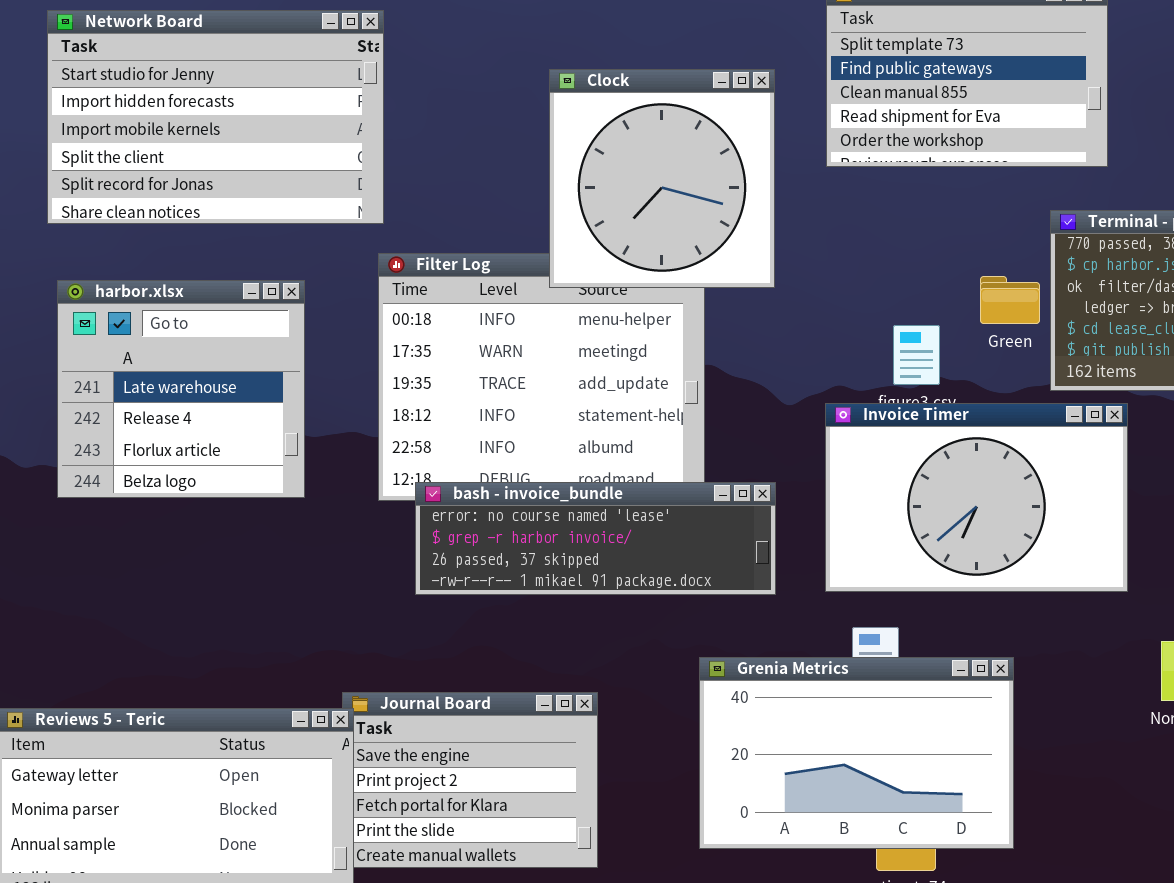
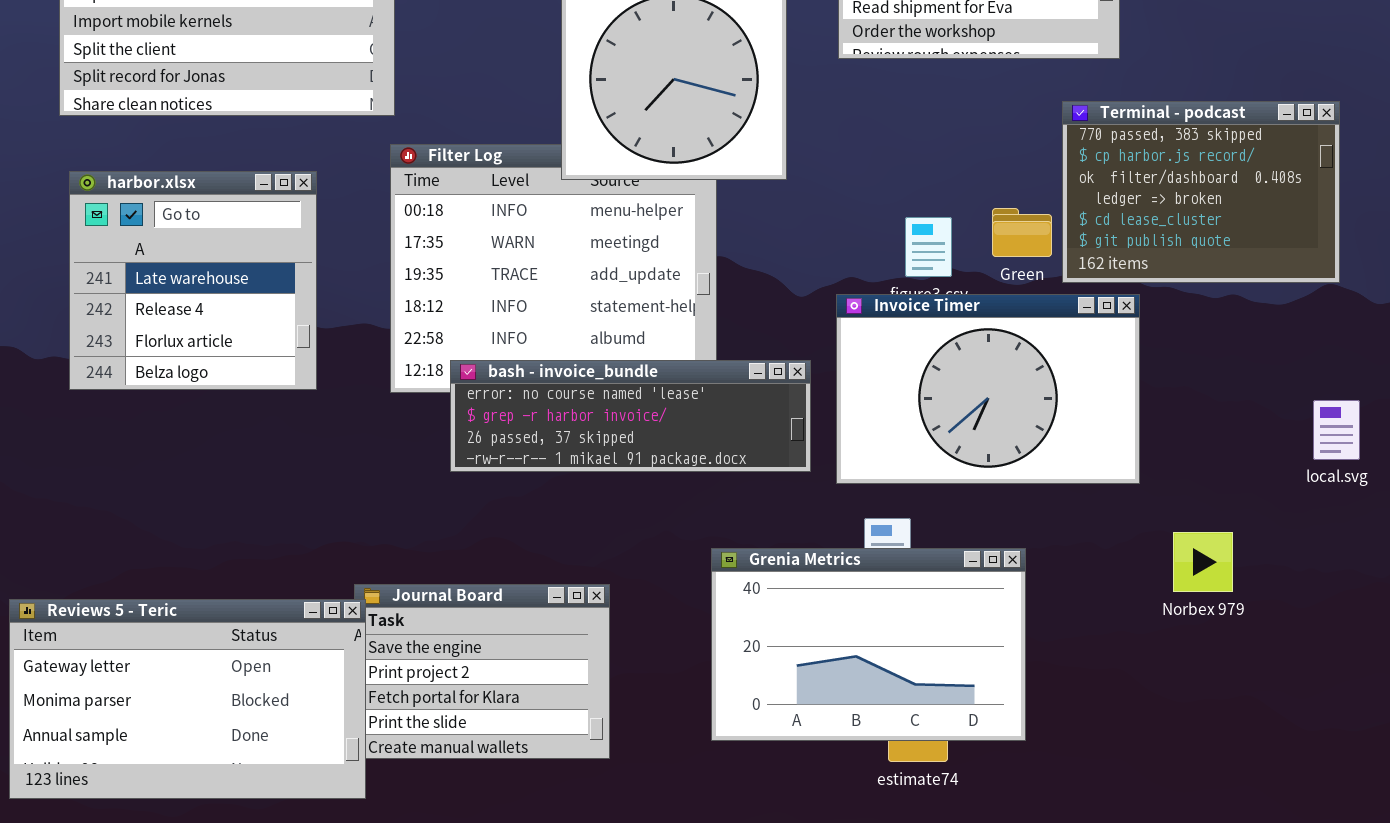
Green: [980,276,1040,324] -> [992,208,1052,257], moved
bash - invoice_bundle: [415,482,776,595] -> [450,360,811,472], moved

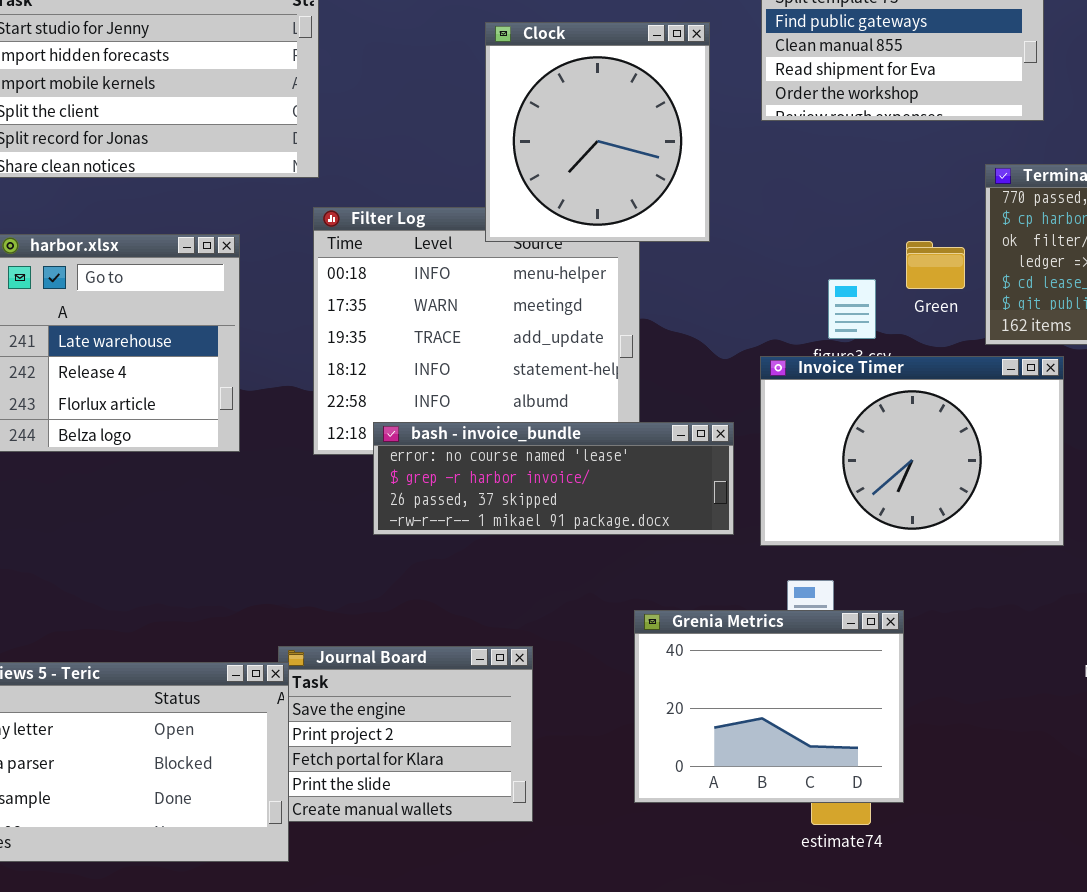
Green: [992,208,1052,257] -> [906,241,965,289], moved
Grenia Metrics: [711,548,1026,741] -> [634,610,904,803], resized

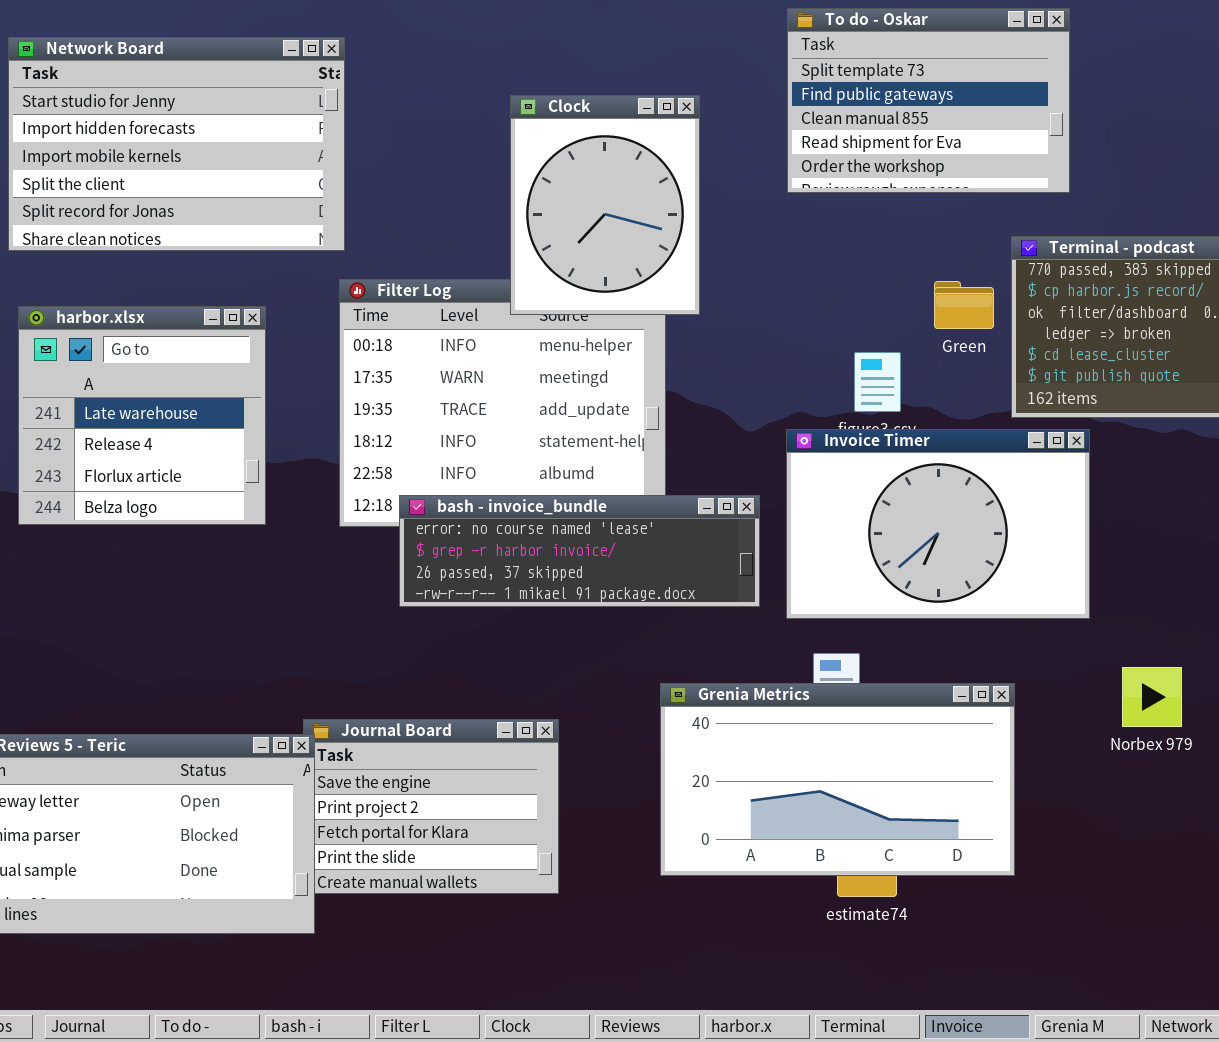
Clock: [485,22,710,242] -> [510,95,700,315], resized
Green: [906,241,965,289] -> [934,281,994,329], moved
Grenia Metrics: [634,610,904,803] -> [660,683,1015,876], resized

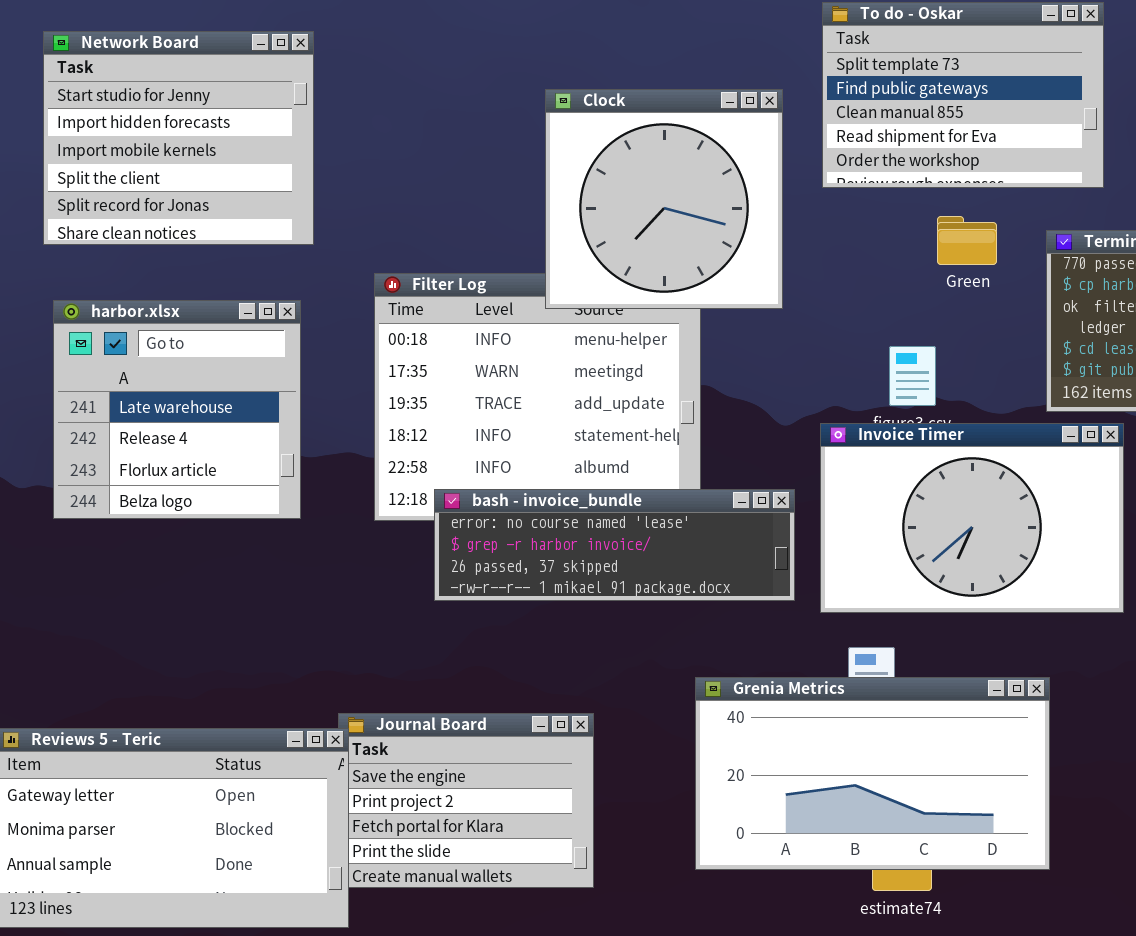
Network Board: [8,37,345,251] -> [43,31,314,245], resized
Clock: [510,95,700,315] -> [545,89,783,309], resized
Green: [934,281,994,329] -> [937,216,997,265], moved

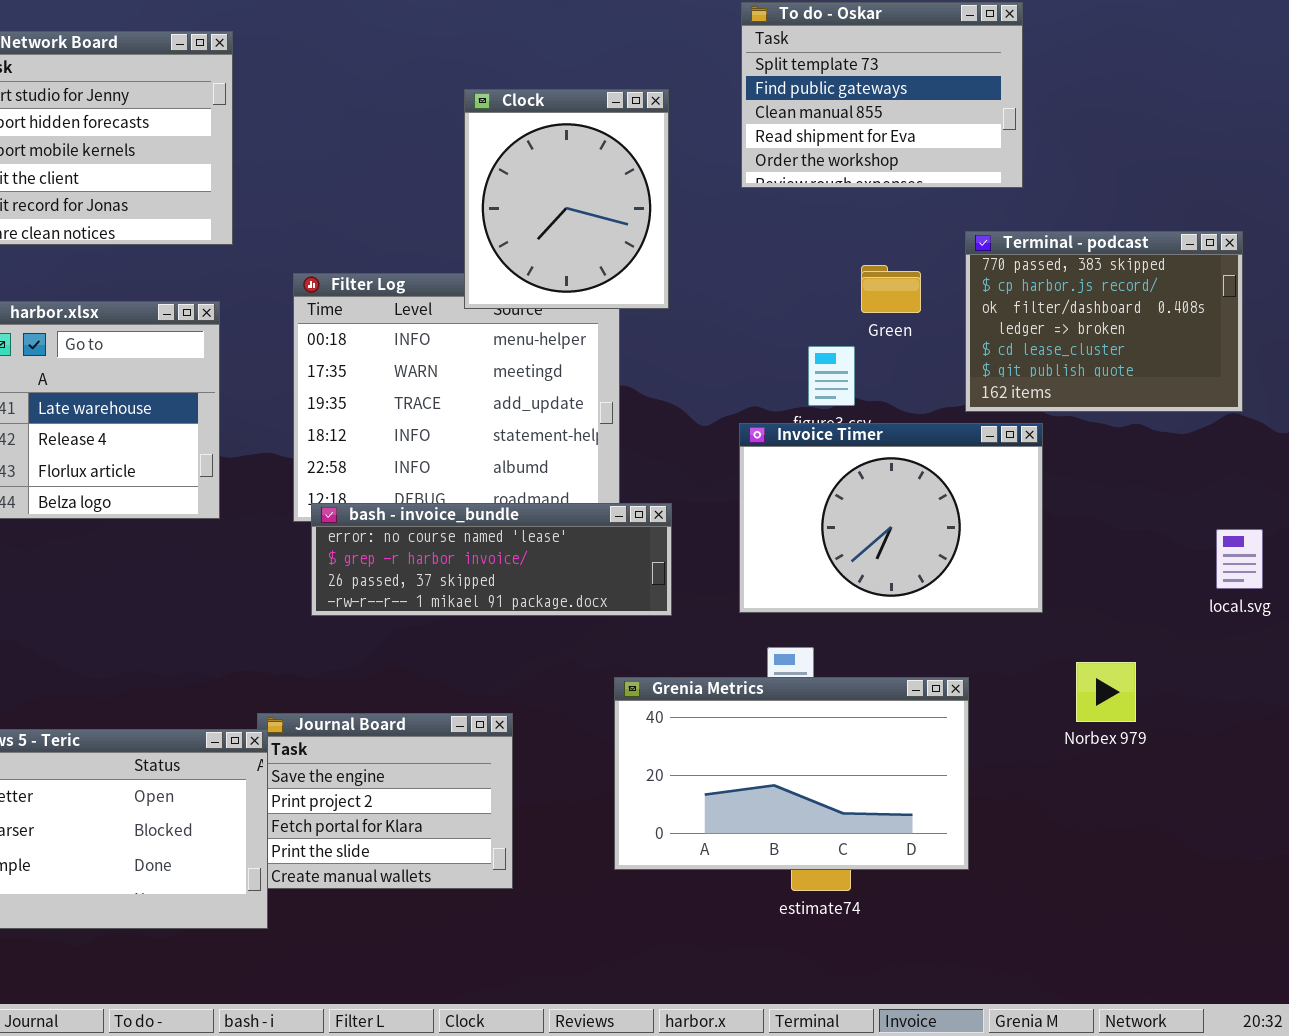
Clock: [545,89,783,309] -> [464,89,669,309], resized
Green: [937,216,997,265] -> [861,265,921,313], moved
bash - invoice_bundle: [434,489,795,601] -> [311,503,672,616], moved

